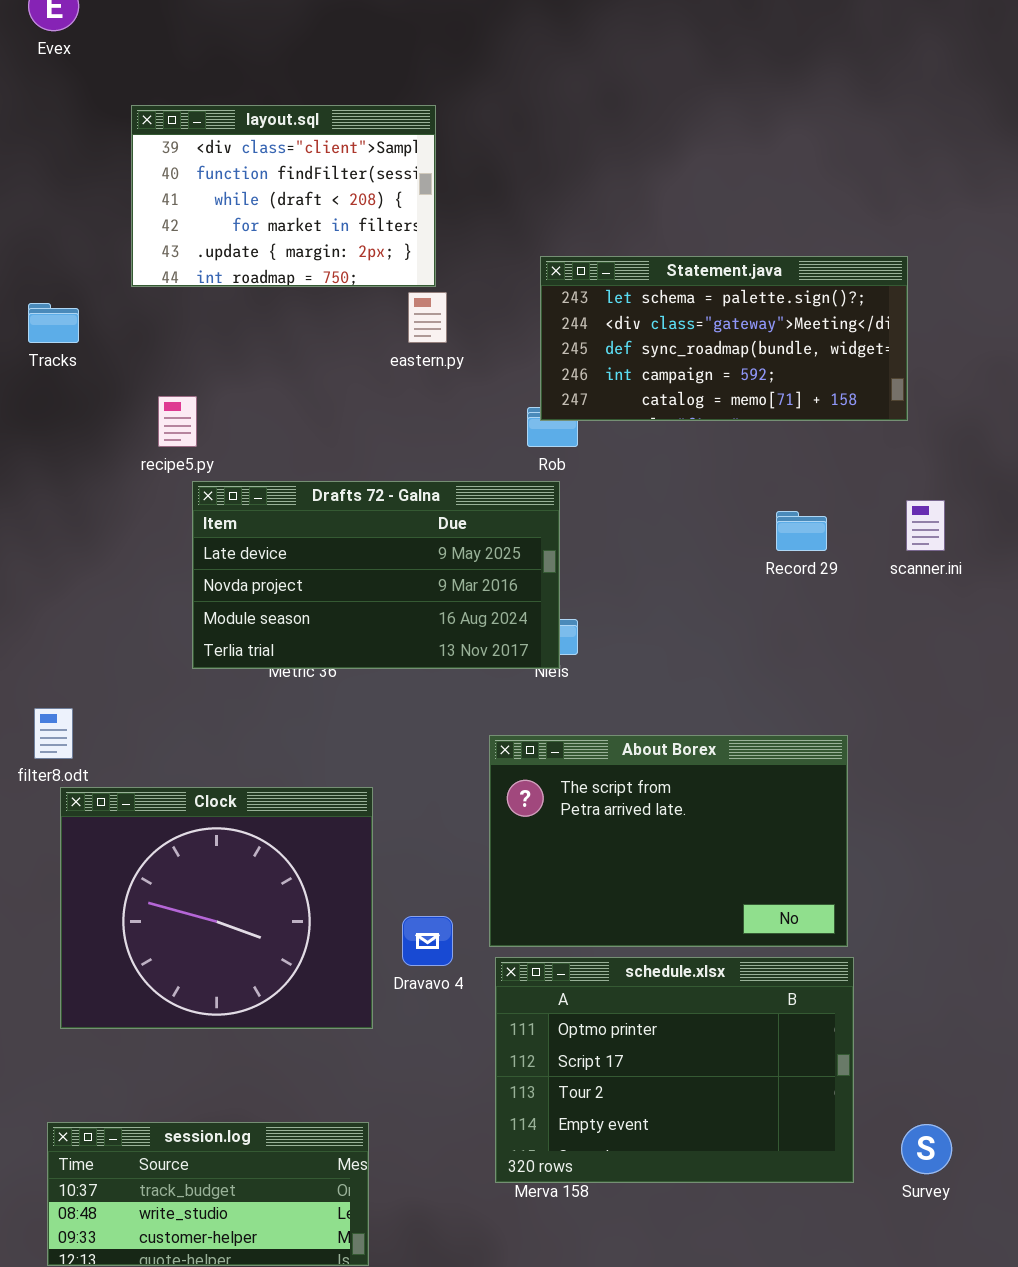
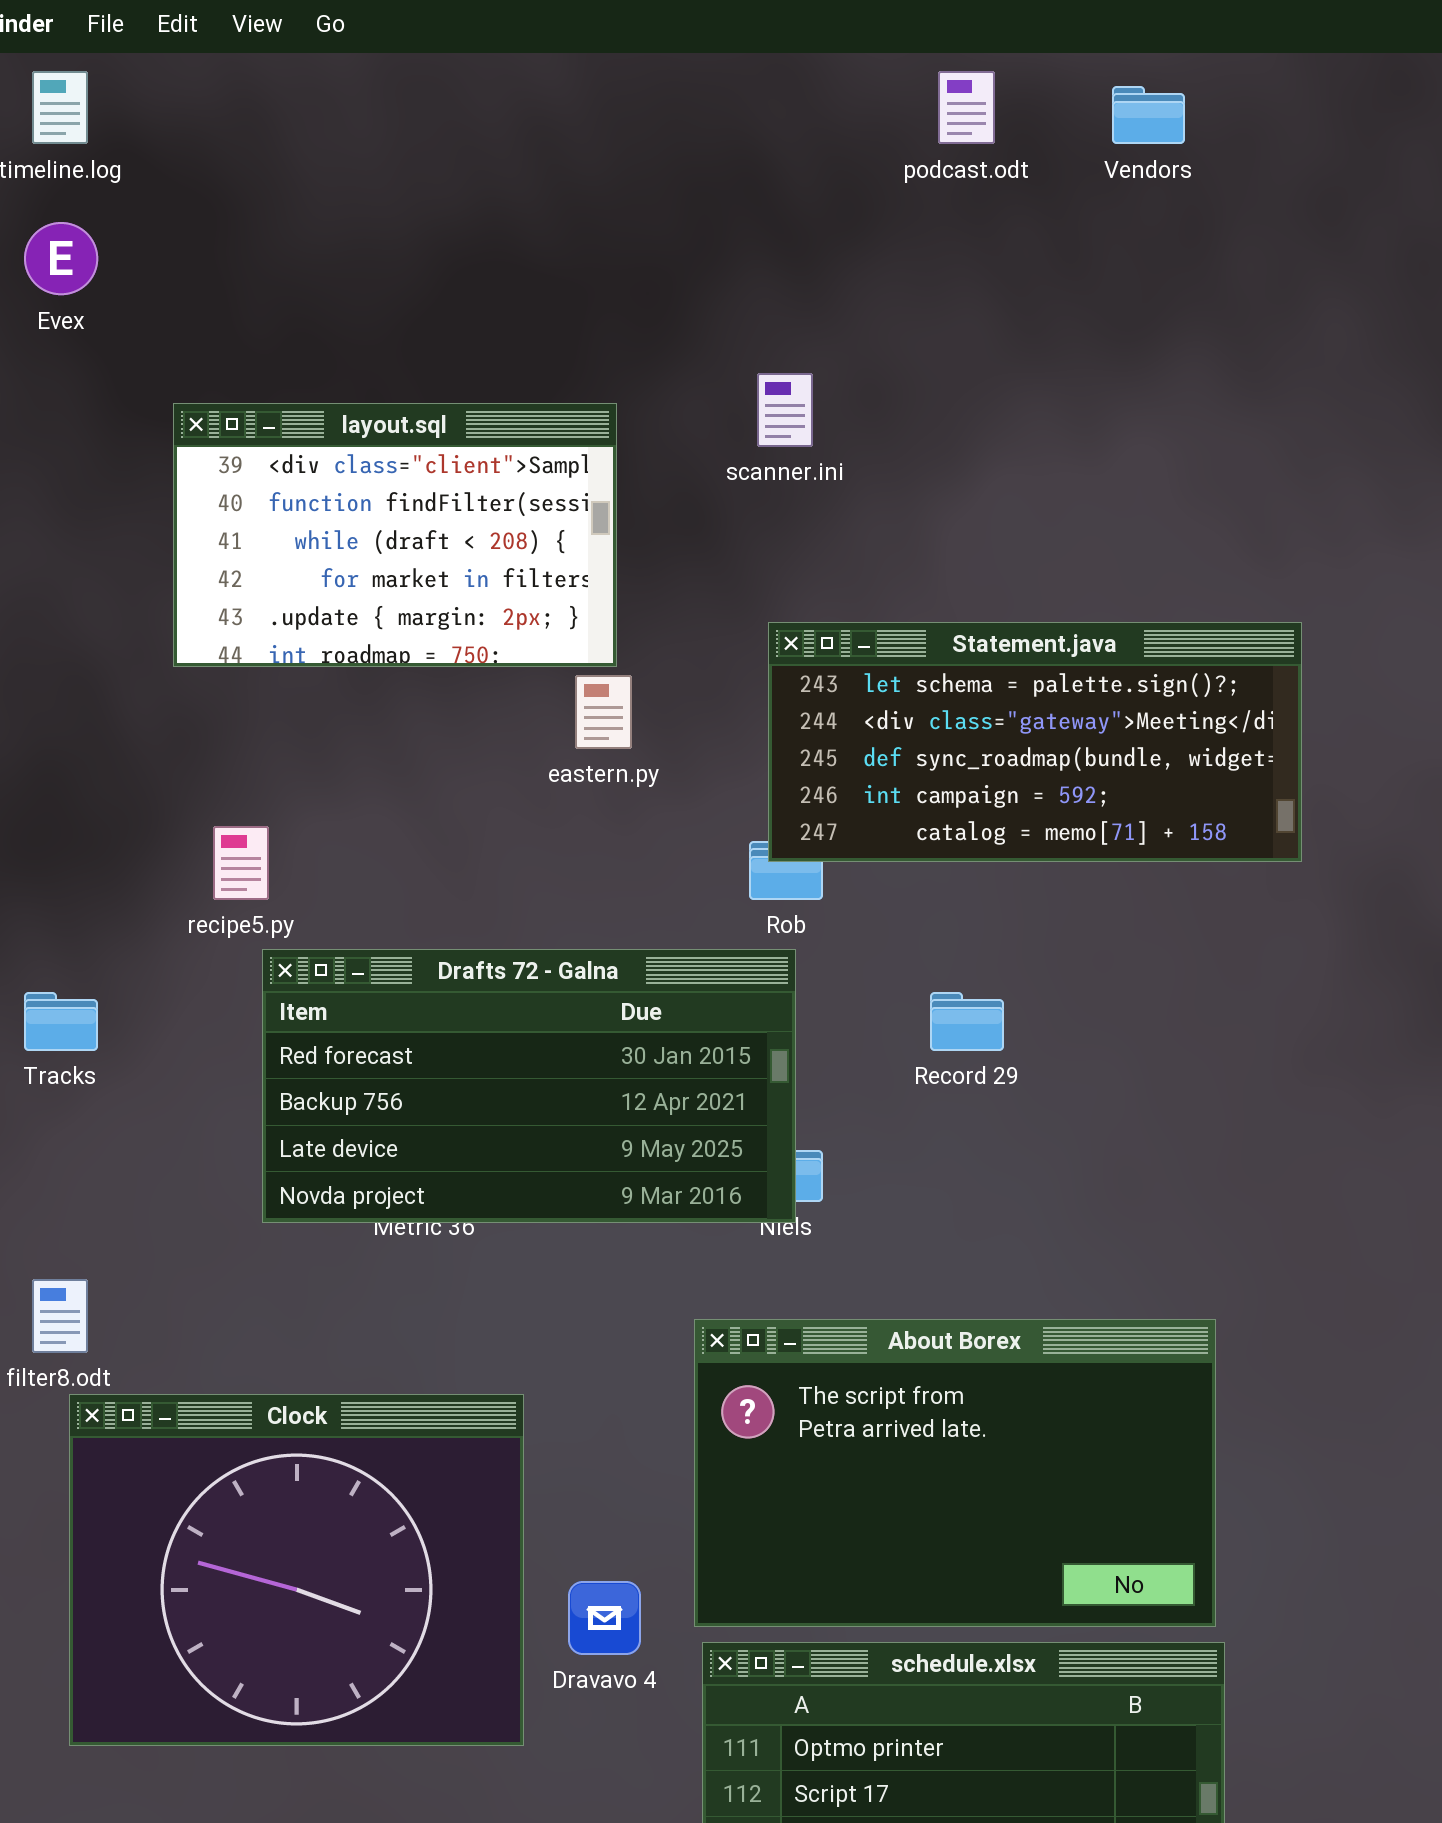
Tracks: [28,303,79,343] -> [24,992,98,1051], moved
Drafts 72 - Galna: [192,481,560,669] -> [262,949,796,1223], scrolled up 2 rows
scanner.ini: [906,500,945,551] -> [757,373,813,447], moved
Record 29: [776,511,827,551] -> [930,992,1004,1051], moved

